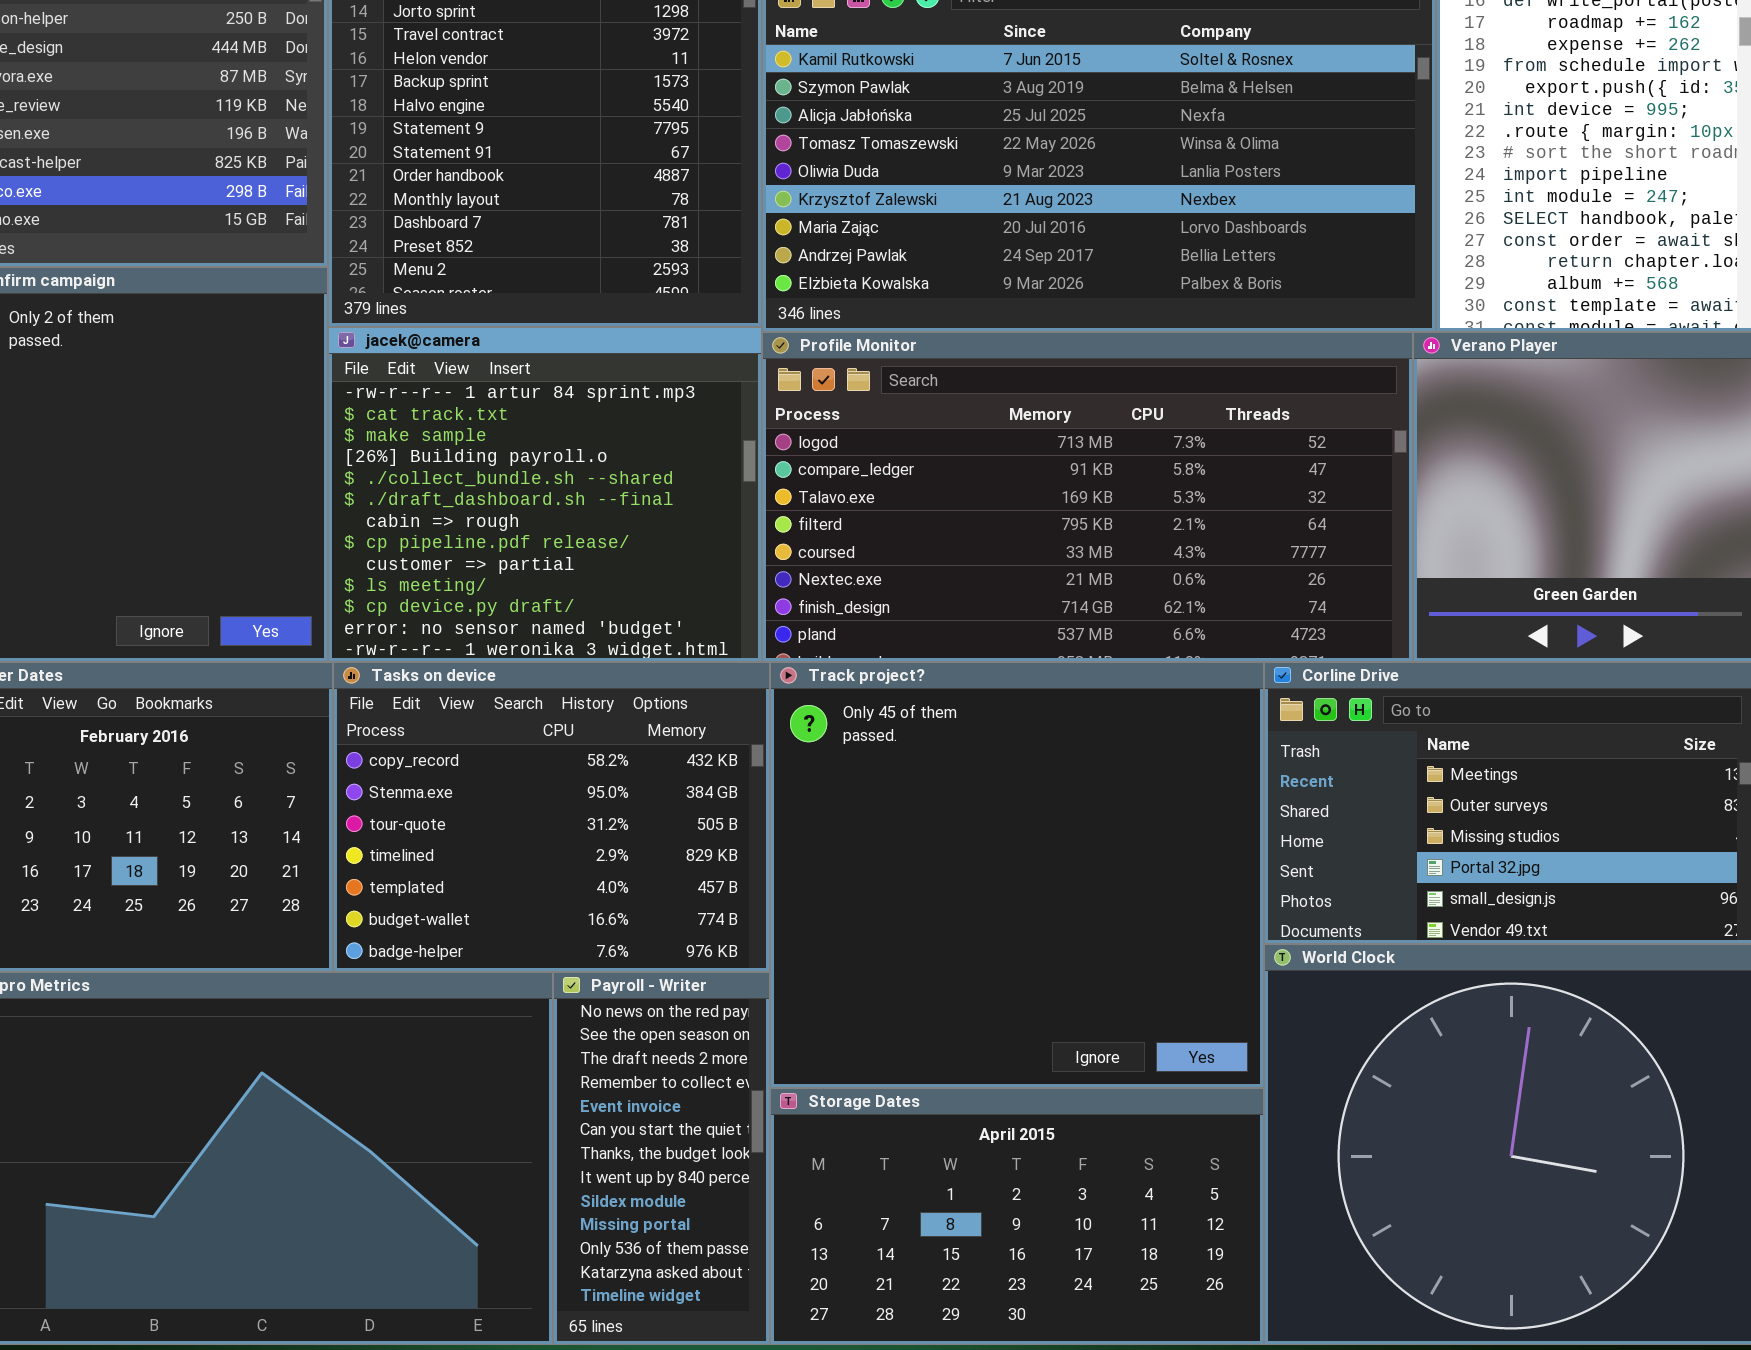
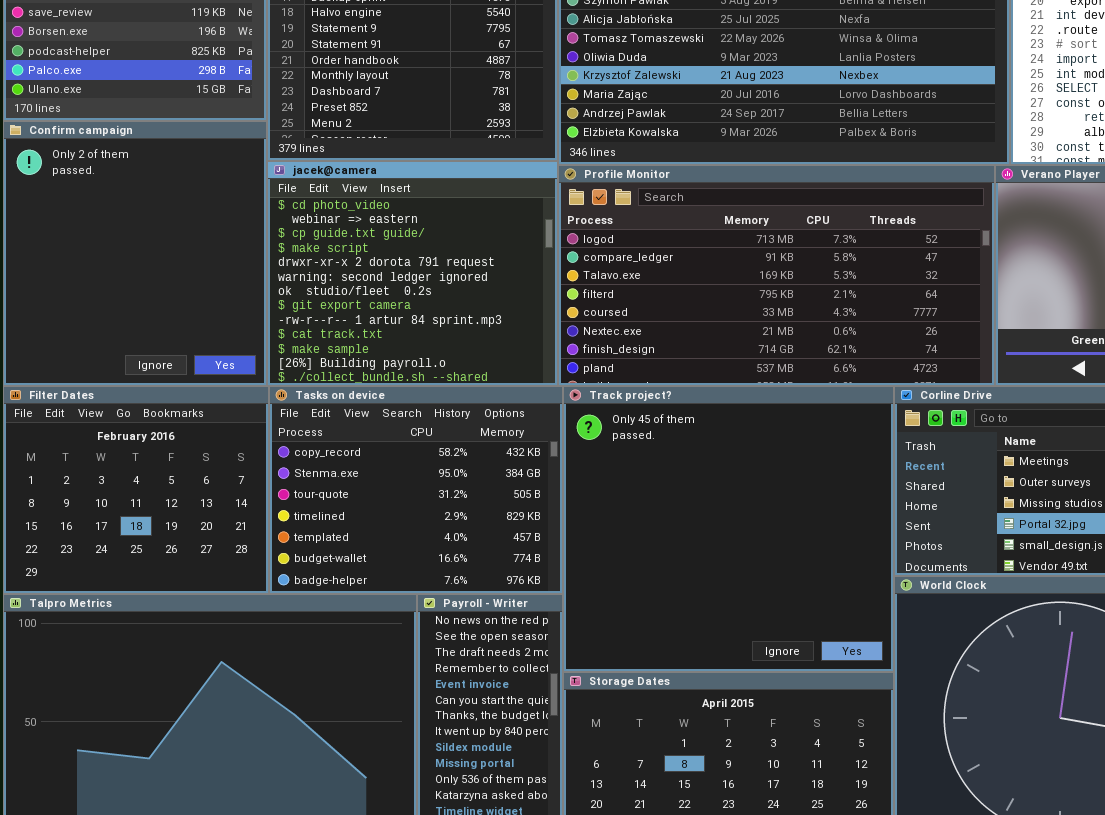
jacek@camera: [328,327,762,662] -> [267,161,558,386], scrolled up 8 rows

